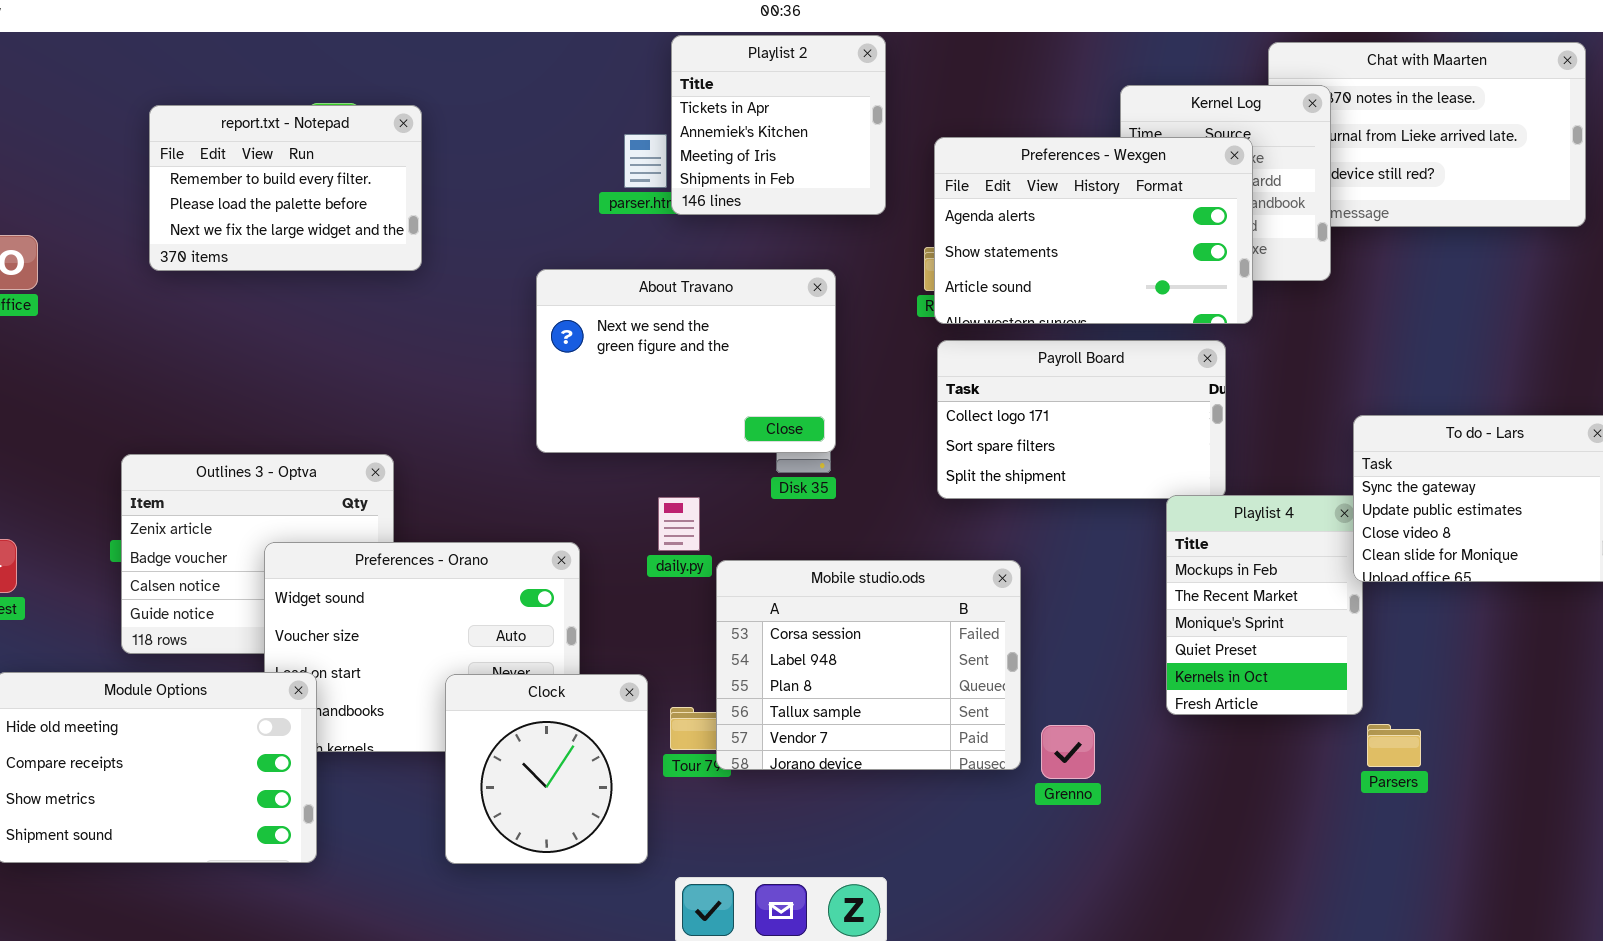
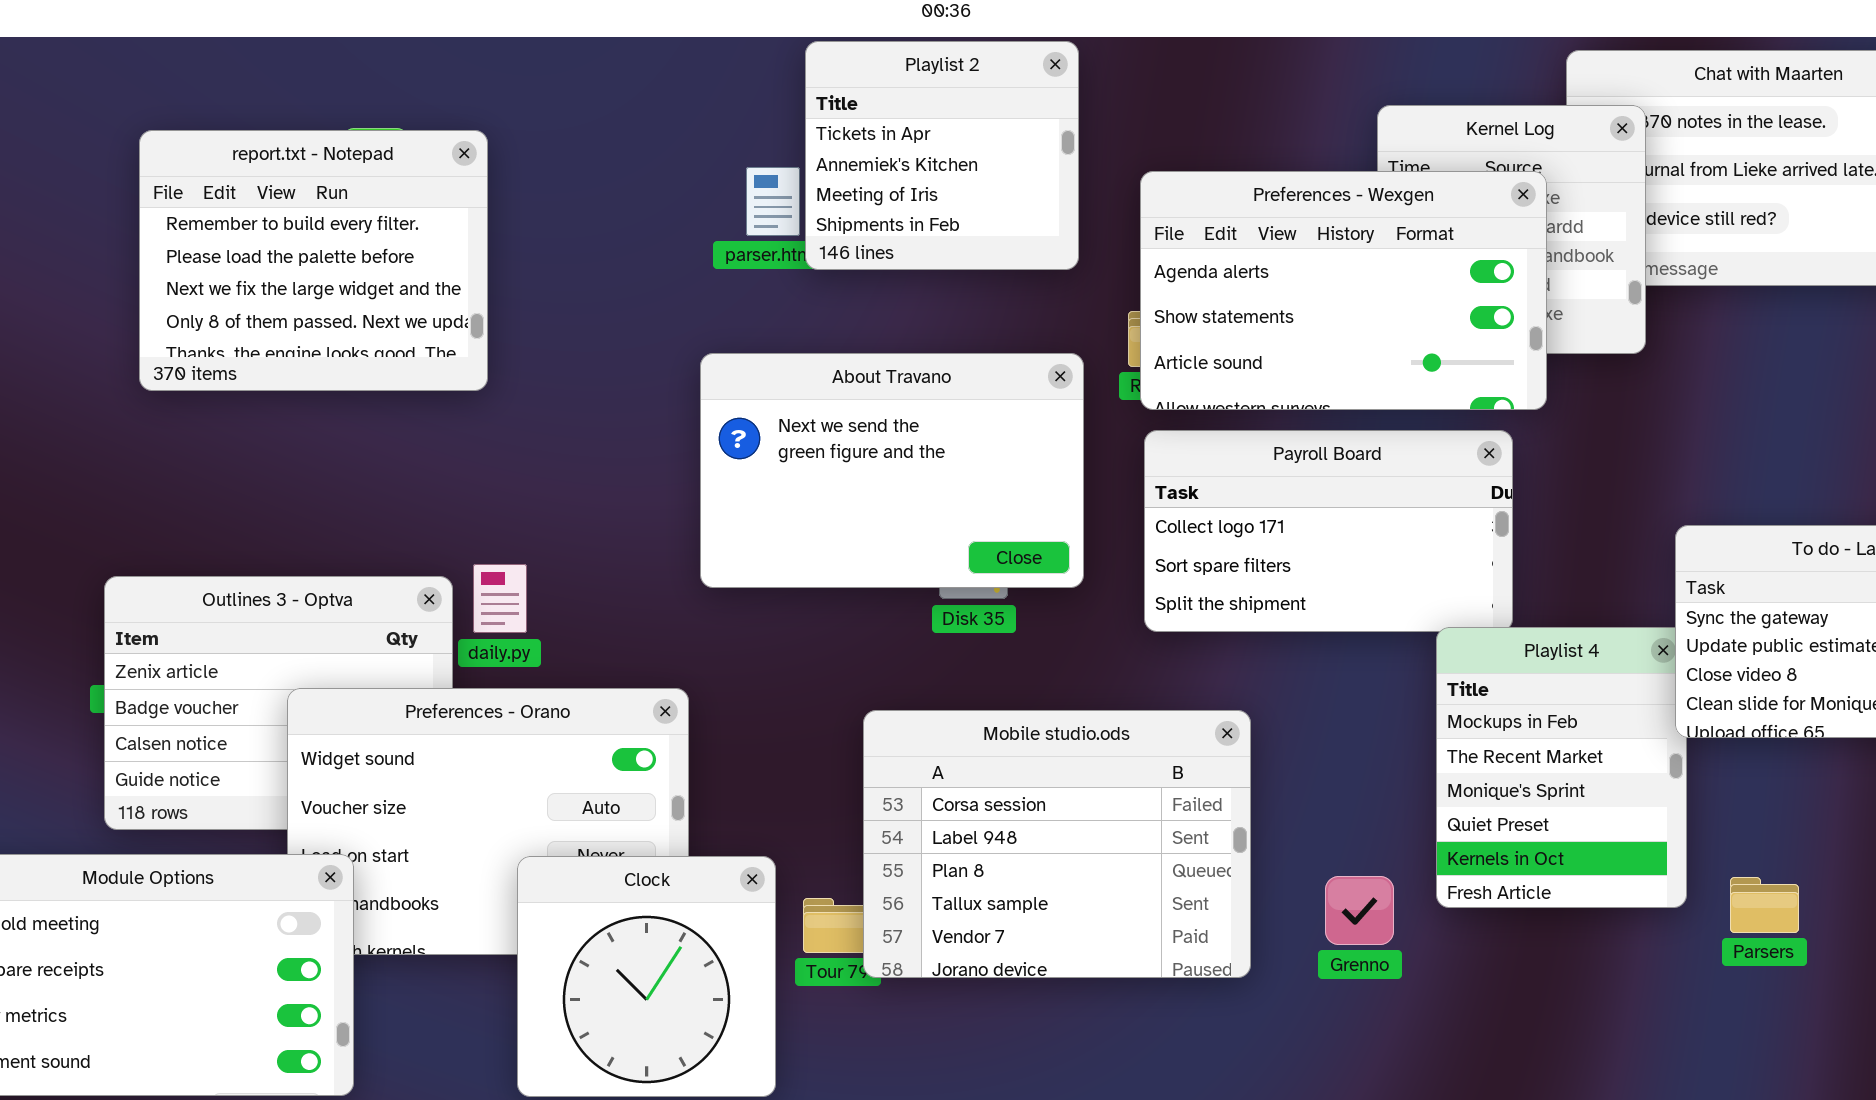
report.txt - Notepad: [149,105,422,271] -> [139,130,488,391], resized
About Travano: [536,269,836,453] -> [700,353,1084,588], moved
daily.py: [658,497,700,551] -> [473,564,527,633], moved
Parsers: [1367,724,1421,767] -> [1730,877,1799,933], moved
Grenno: [1041,725,1095,779] -> [1325,876,1394,945], moved

